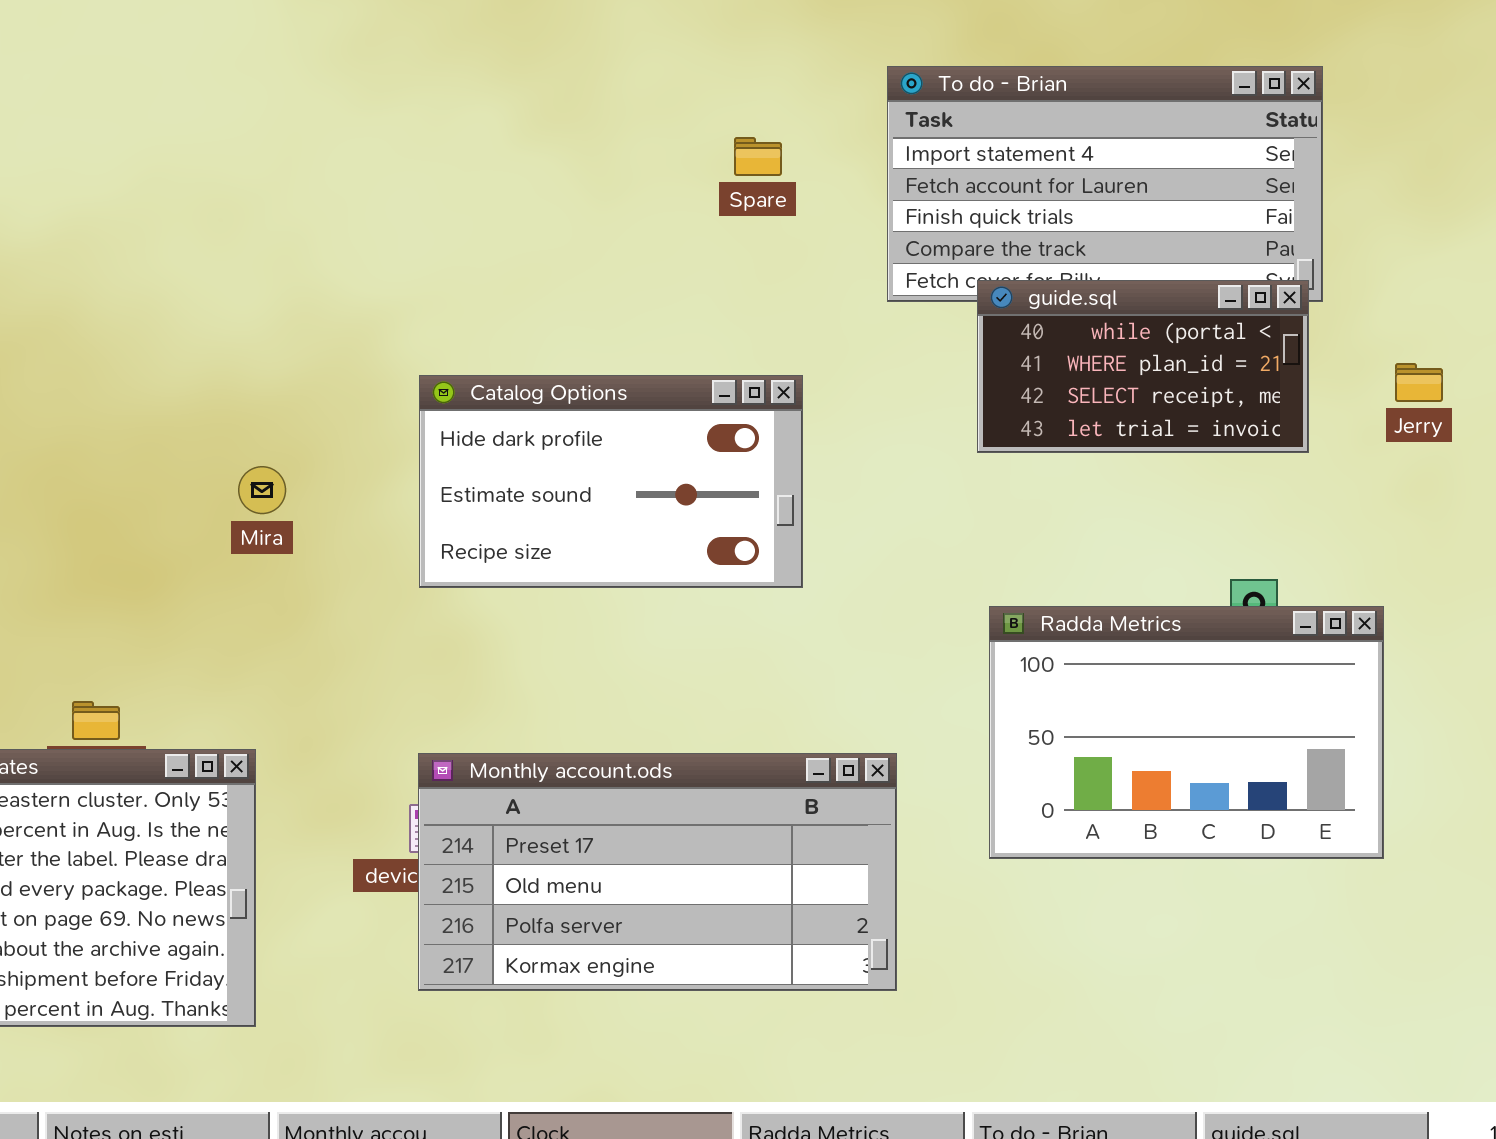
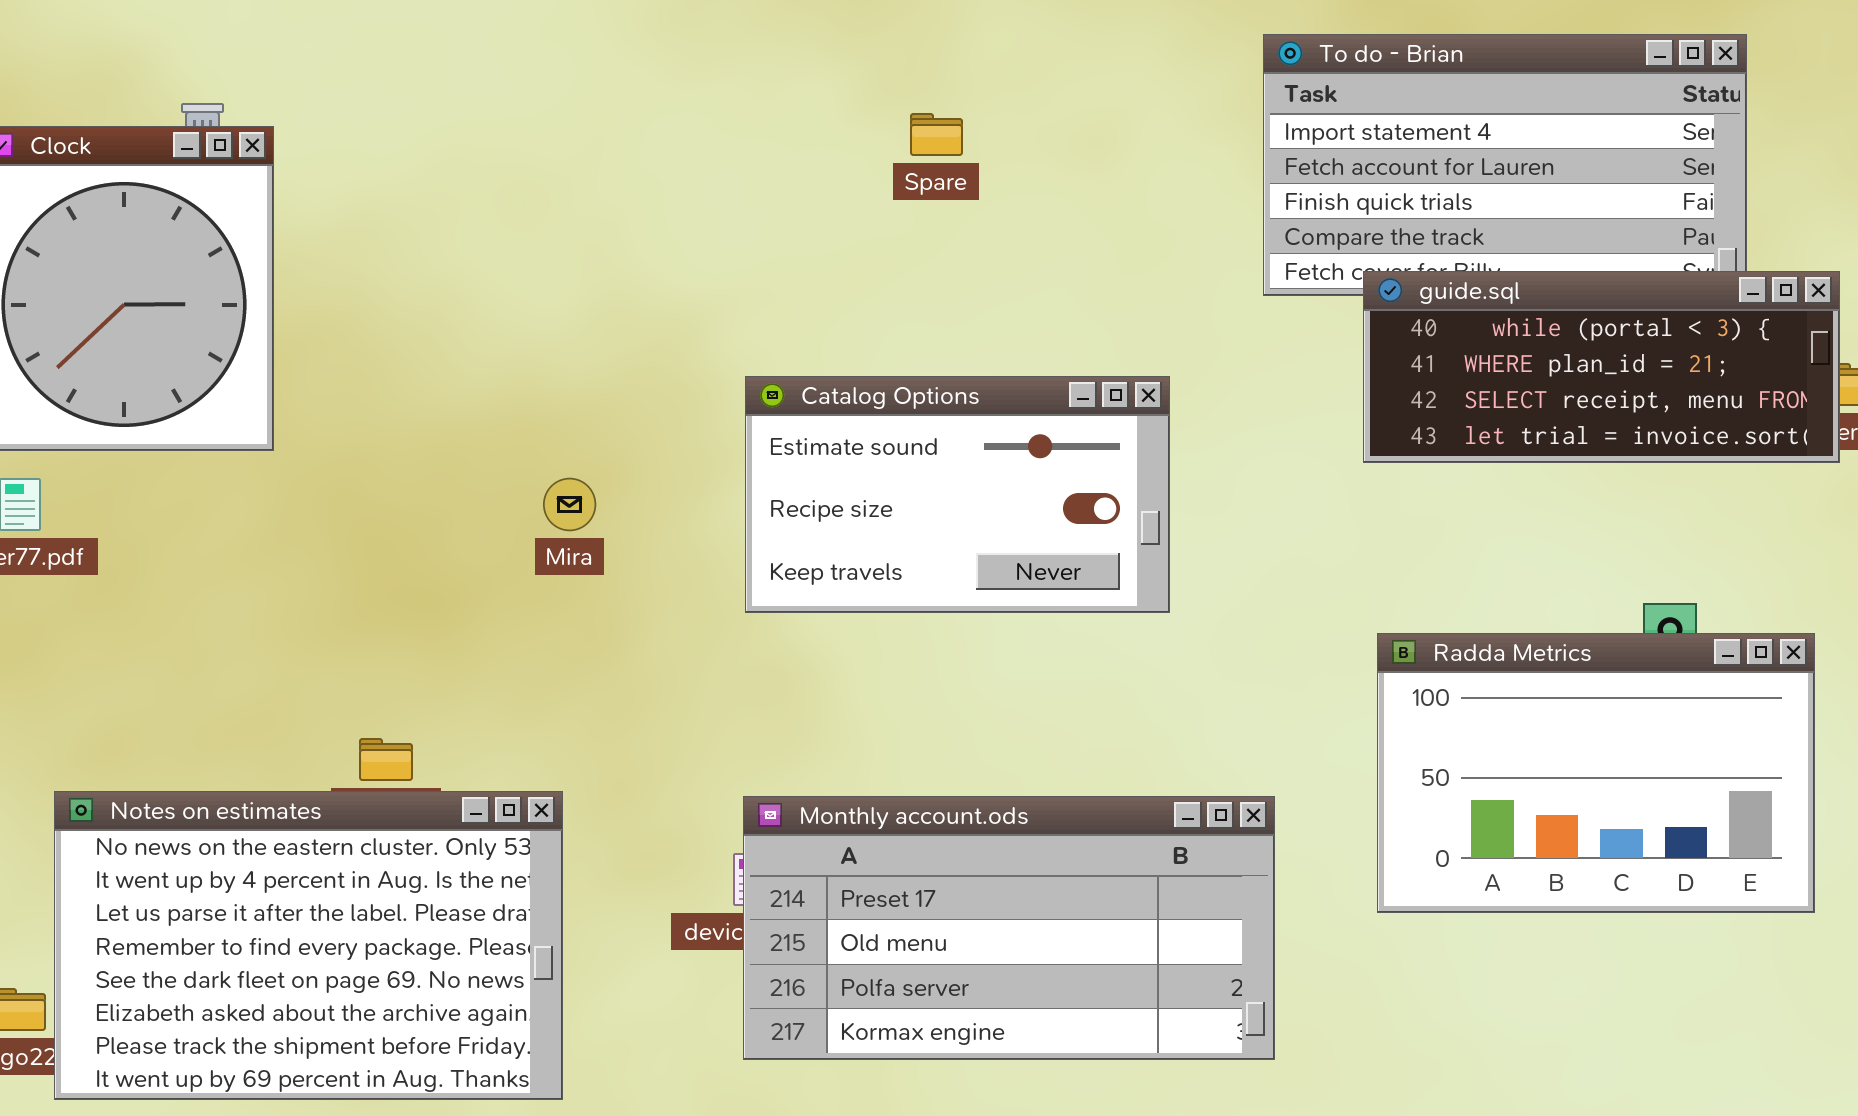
Spare: [734,137,782,176] -> [910,113,963,156], moved
guide.sql: [977,280,1309,453] -> [1363,271,1840,463], resized
Catalog Options: [419,375,803,588] -> [745,376,1170,613], scrolled down 1 row

